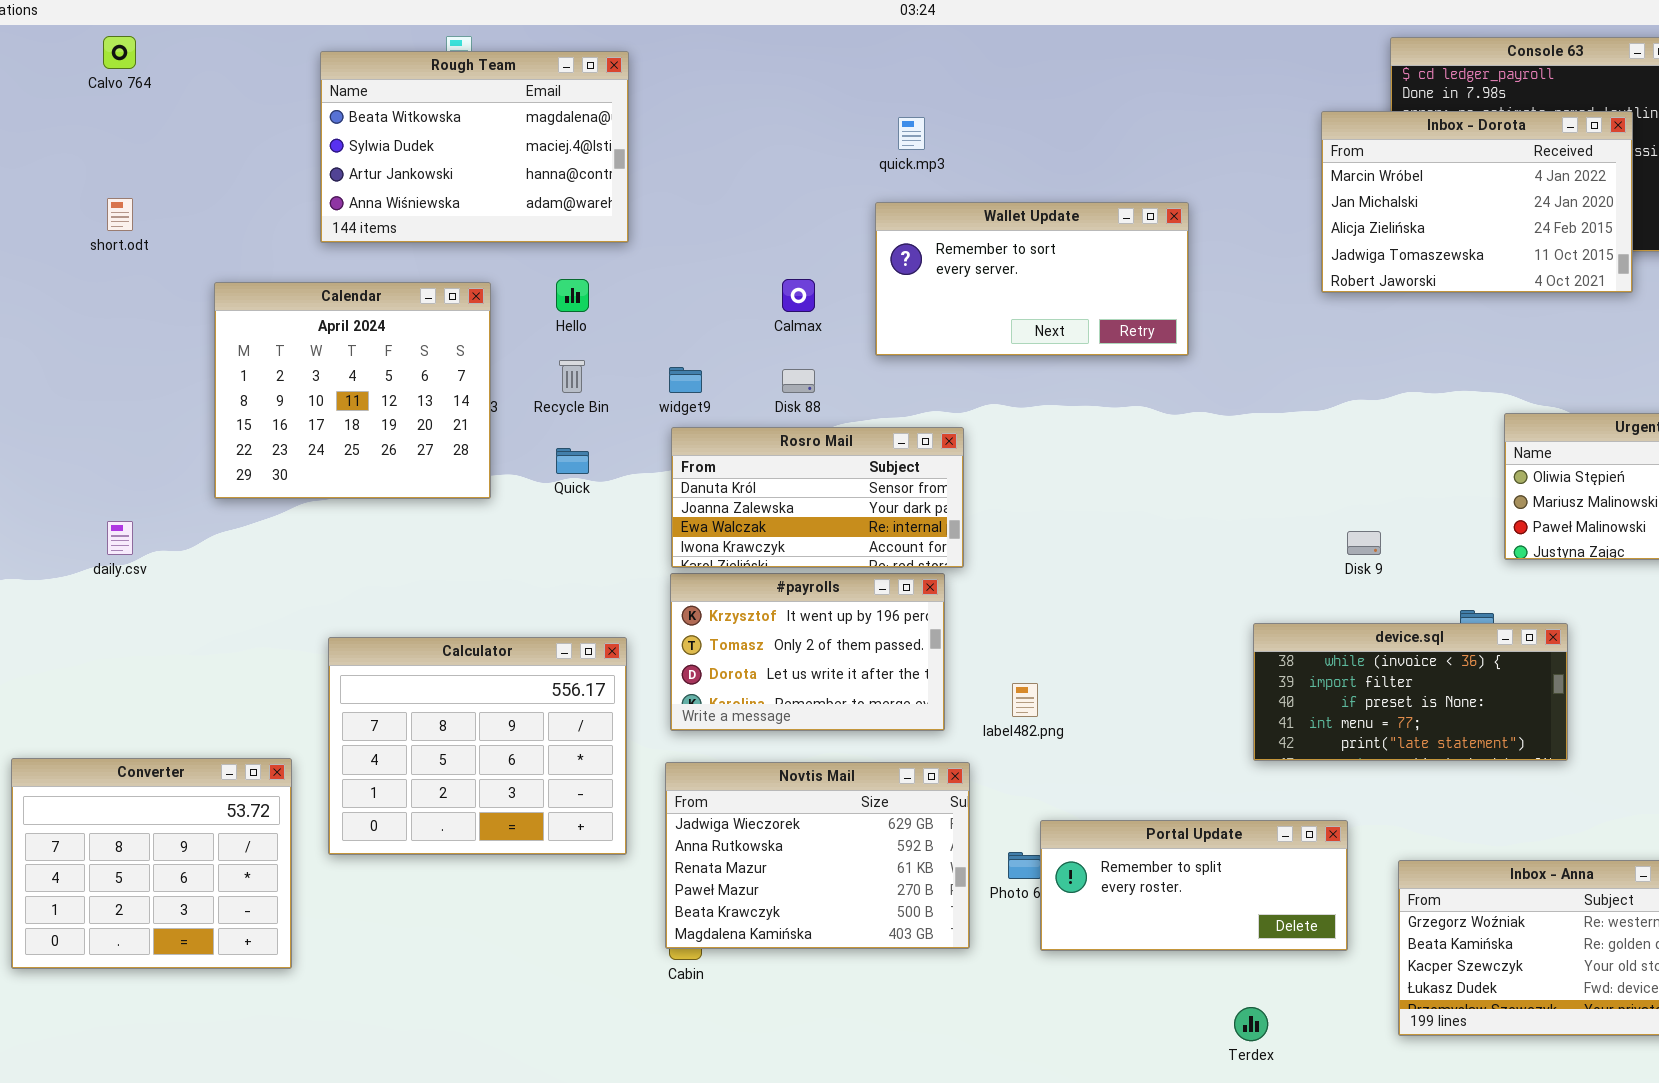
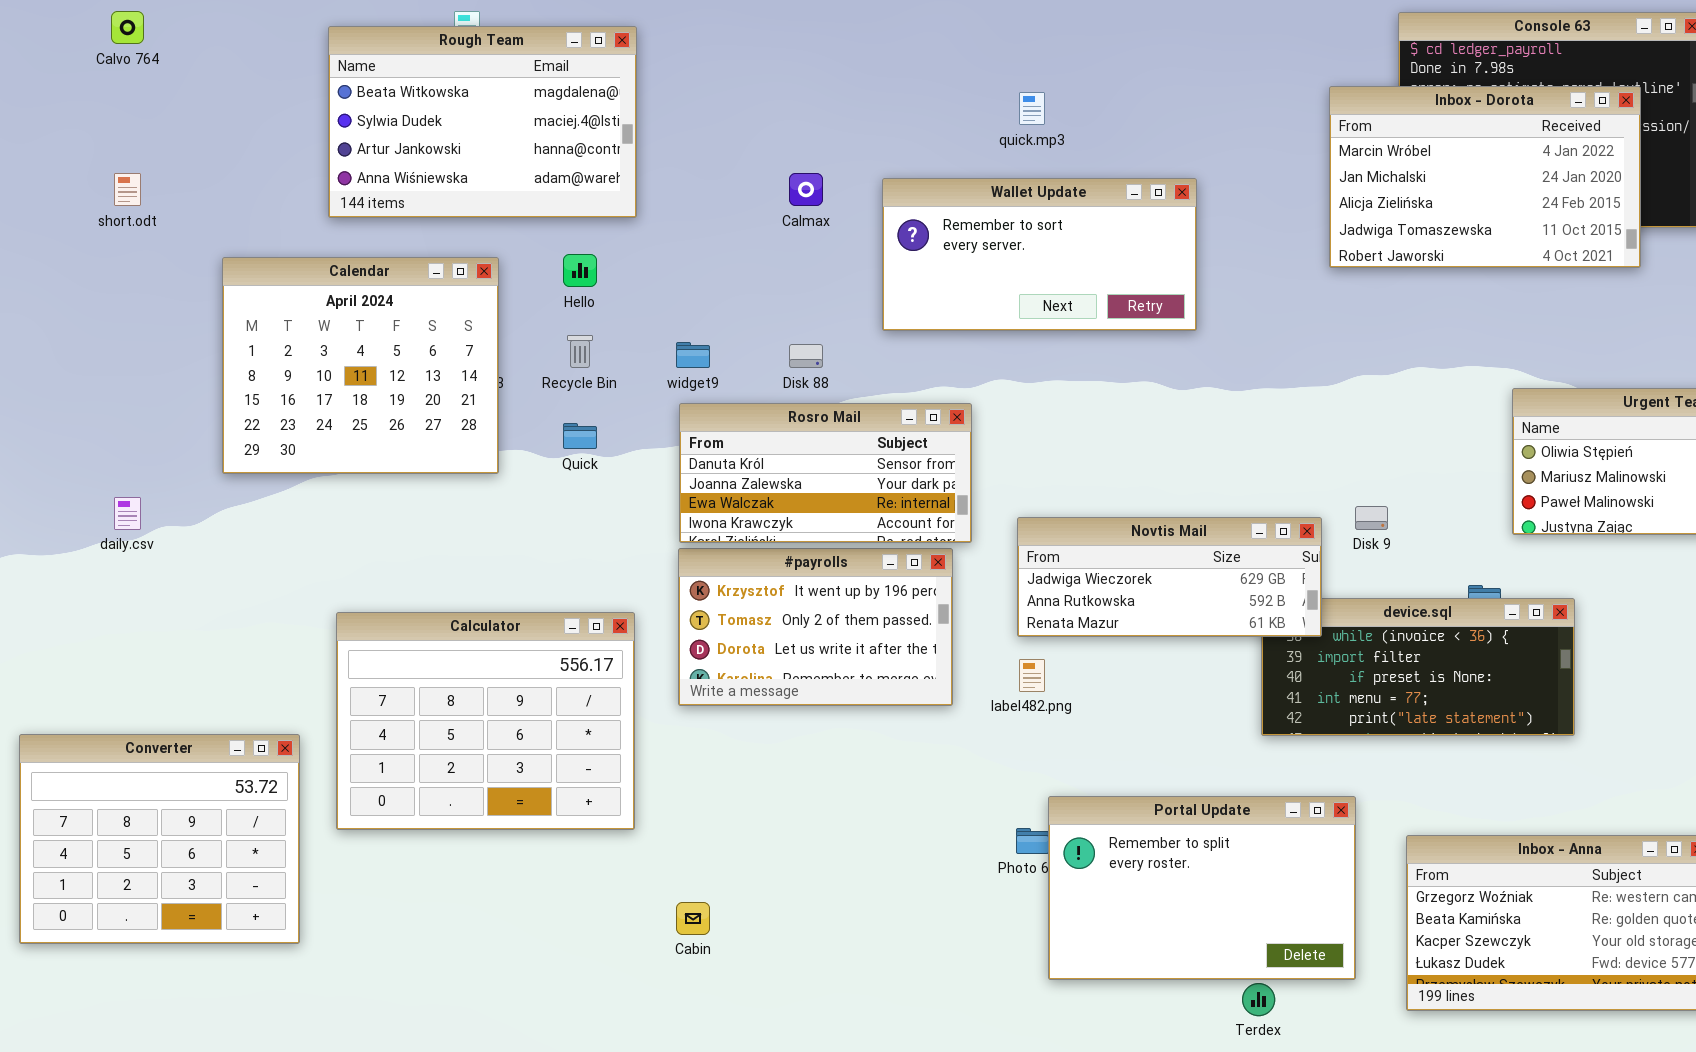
quick.mp3: [898,117,925,150] -> [1019,92,1045,125], moved
Calmax: [782,279,815,312] -> [789,173,823,206], moved
Novtis Mail: [665,762,970,949] -> [1017,517,1322,637], moved, resized
Portal Update: [1040,820,1348,951] -> [1048,796,1356,980], resized

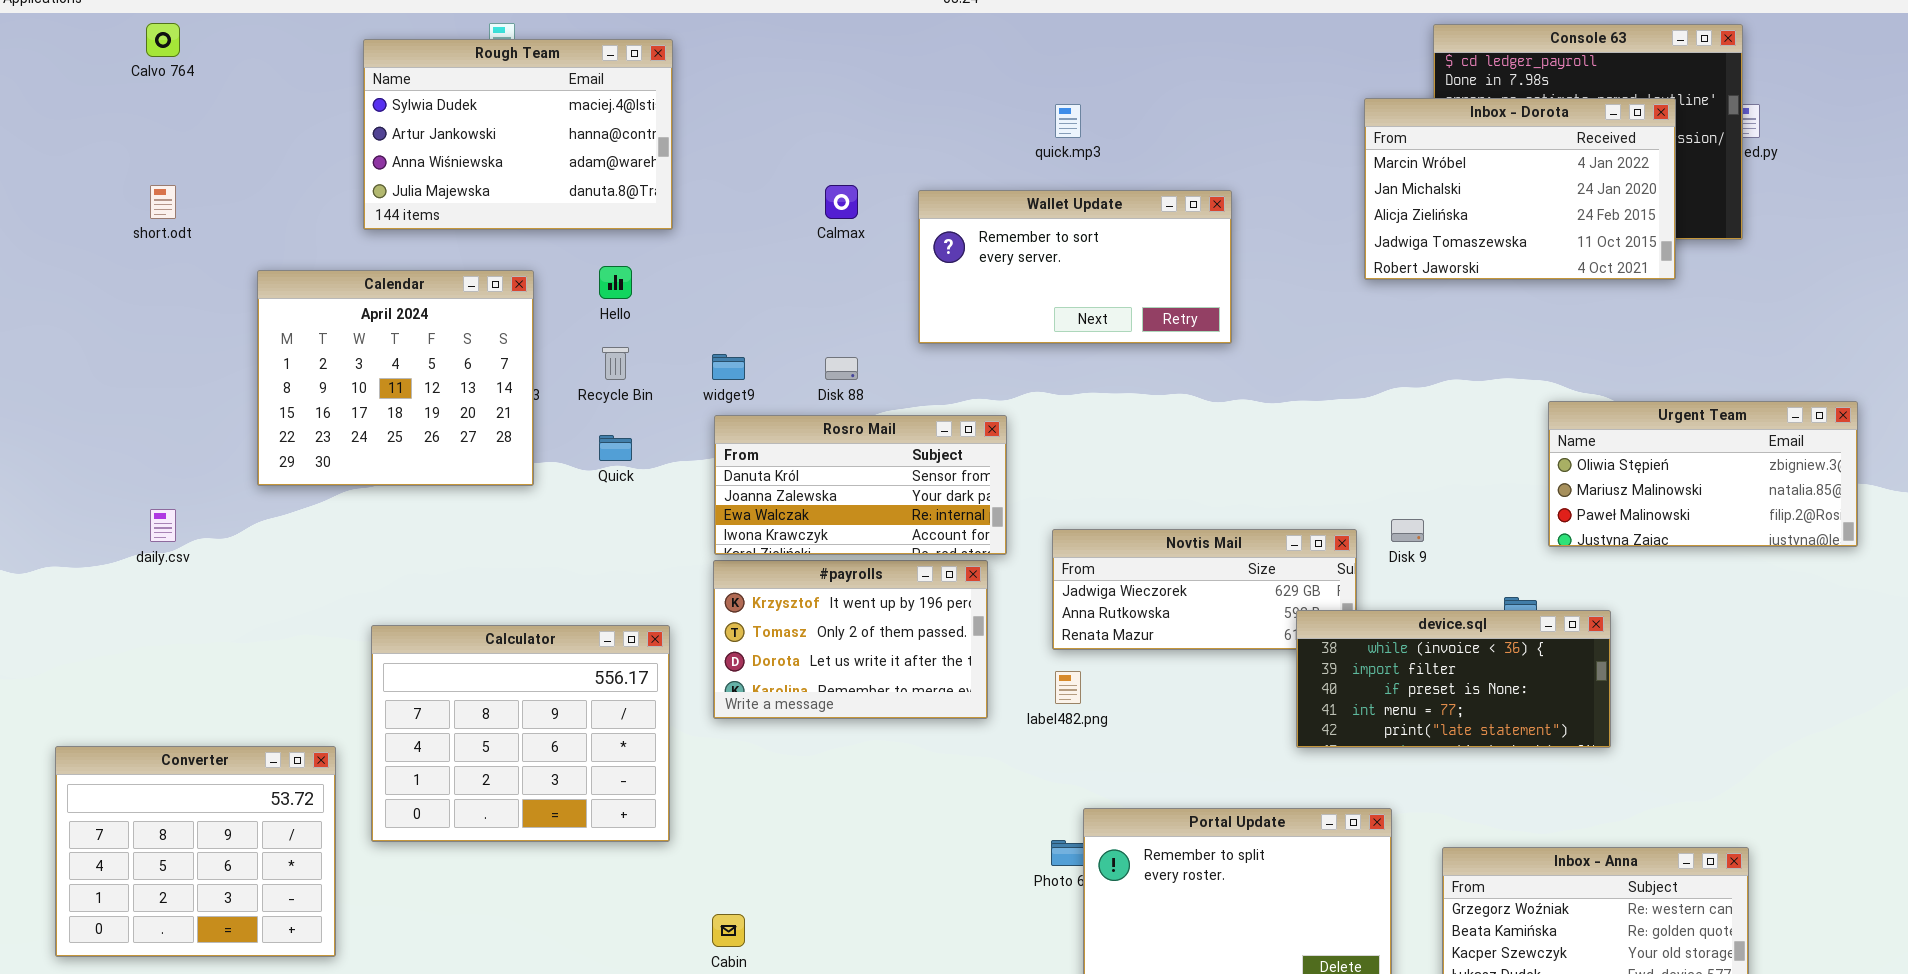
Rough Team: [328,26,637,218] -> [363,39,673,230], scrolled down 1 row
device.sql: [1261,598,1575,736] -> [1296,610,1611,748], raised

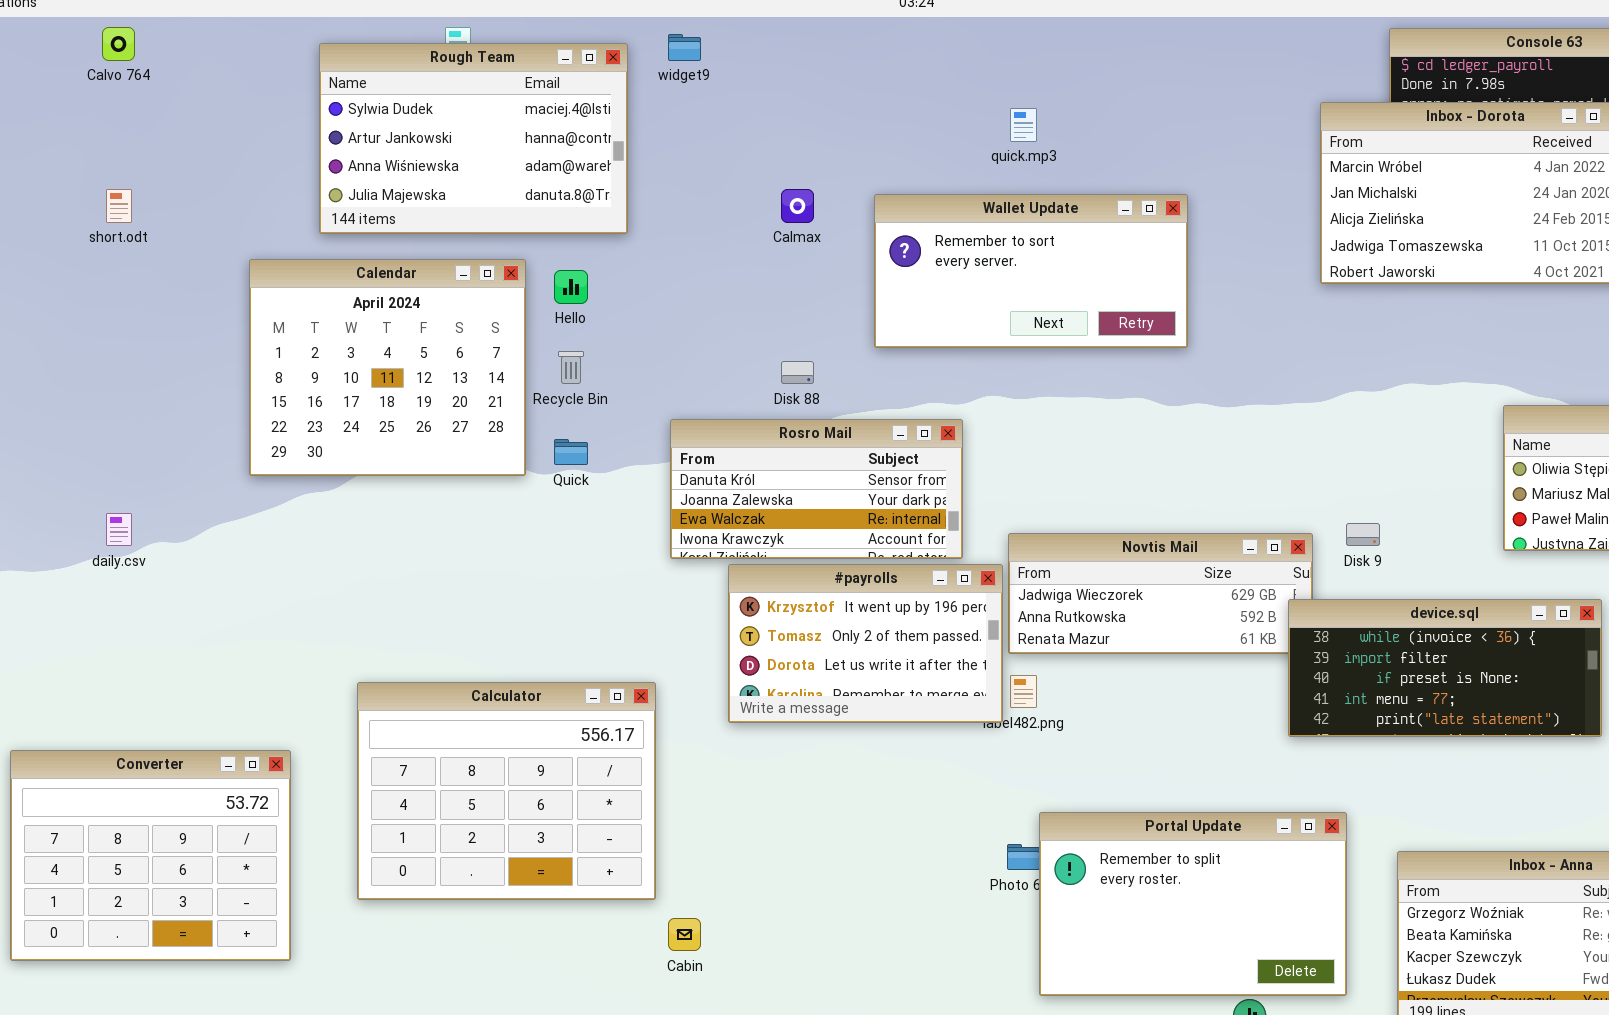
Calendar: [257,270,534,486] -> [249,259,526,476], moved
widget9: [712,354,745,380] -> [668,34,701,61], moved
#payrolls: [713,560,988,719] -> [728,564,1003,723], moved
device.sql: [1296,610,1611,748] -> [1288,599,1602,737], moved
Calculator: [371,625,670,842] -> [357,682,656,900], moved

